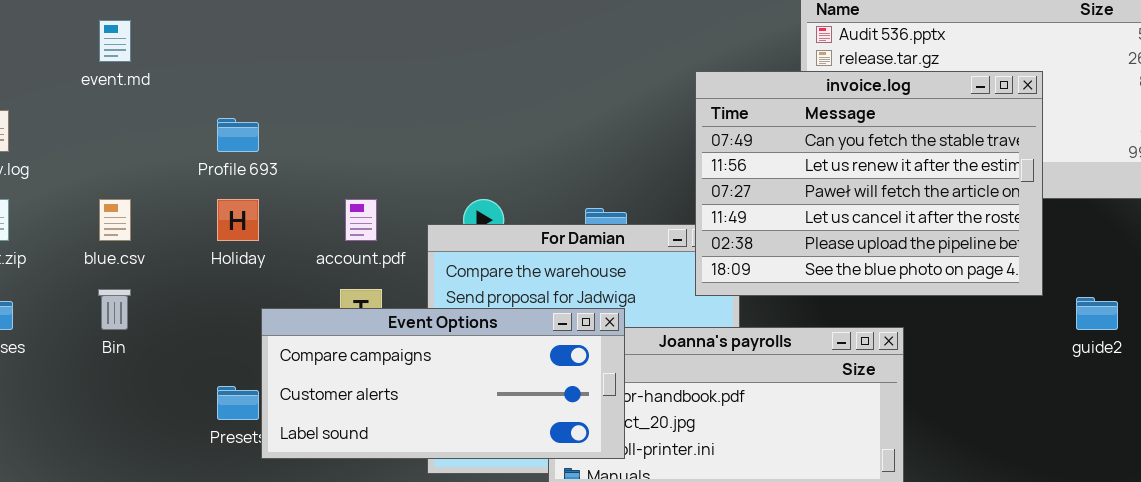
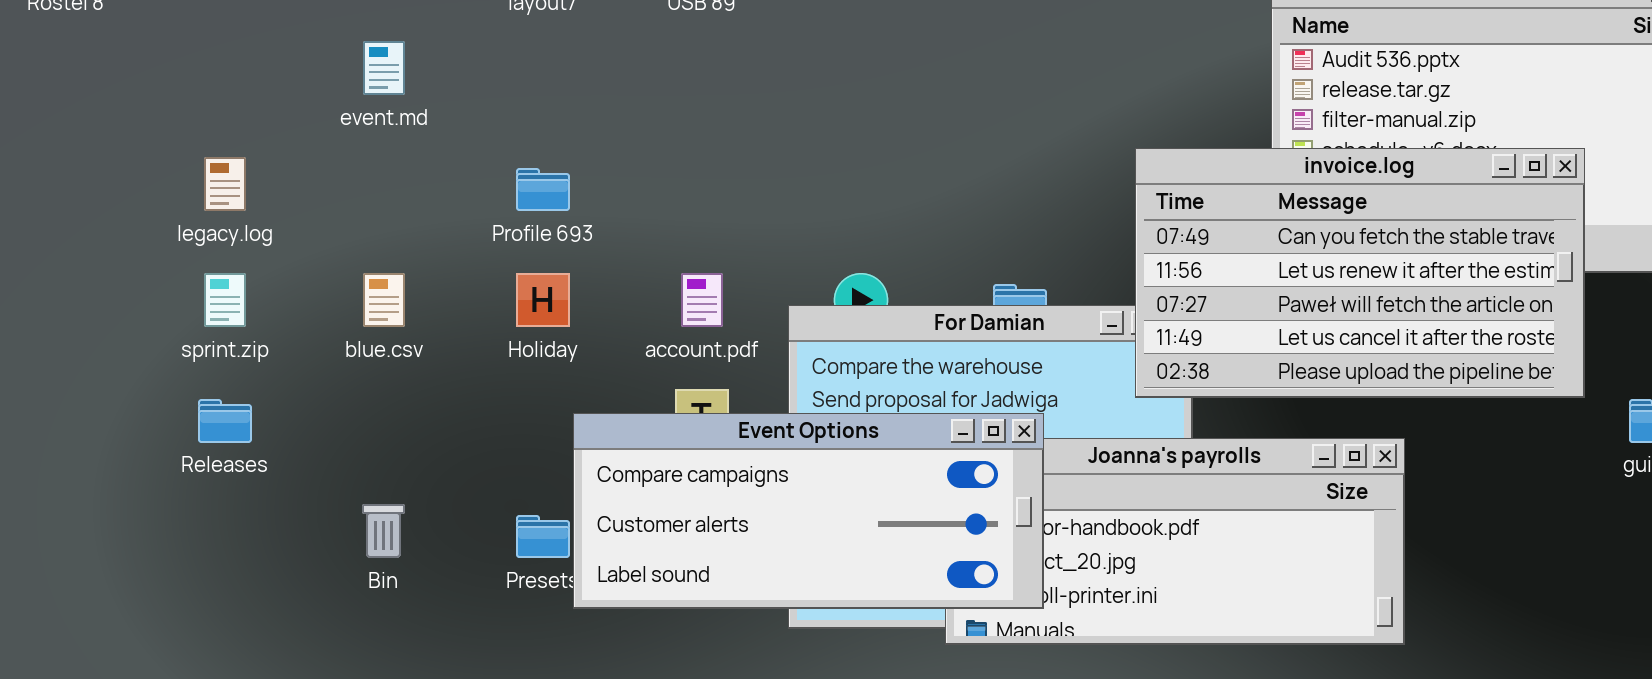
invoice.log: [695,71,1043,296] -> [1135,148,1585,398], resized
Bin: [98,289,131,330] -> [362,504,405,558], moved

